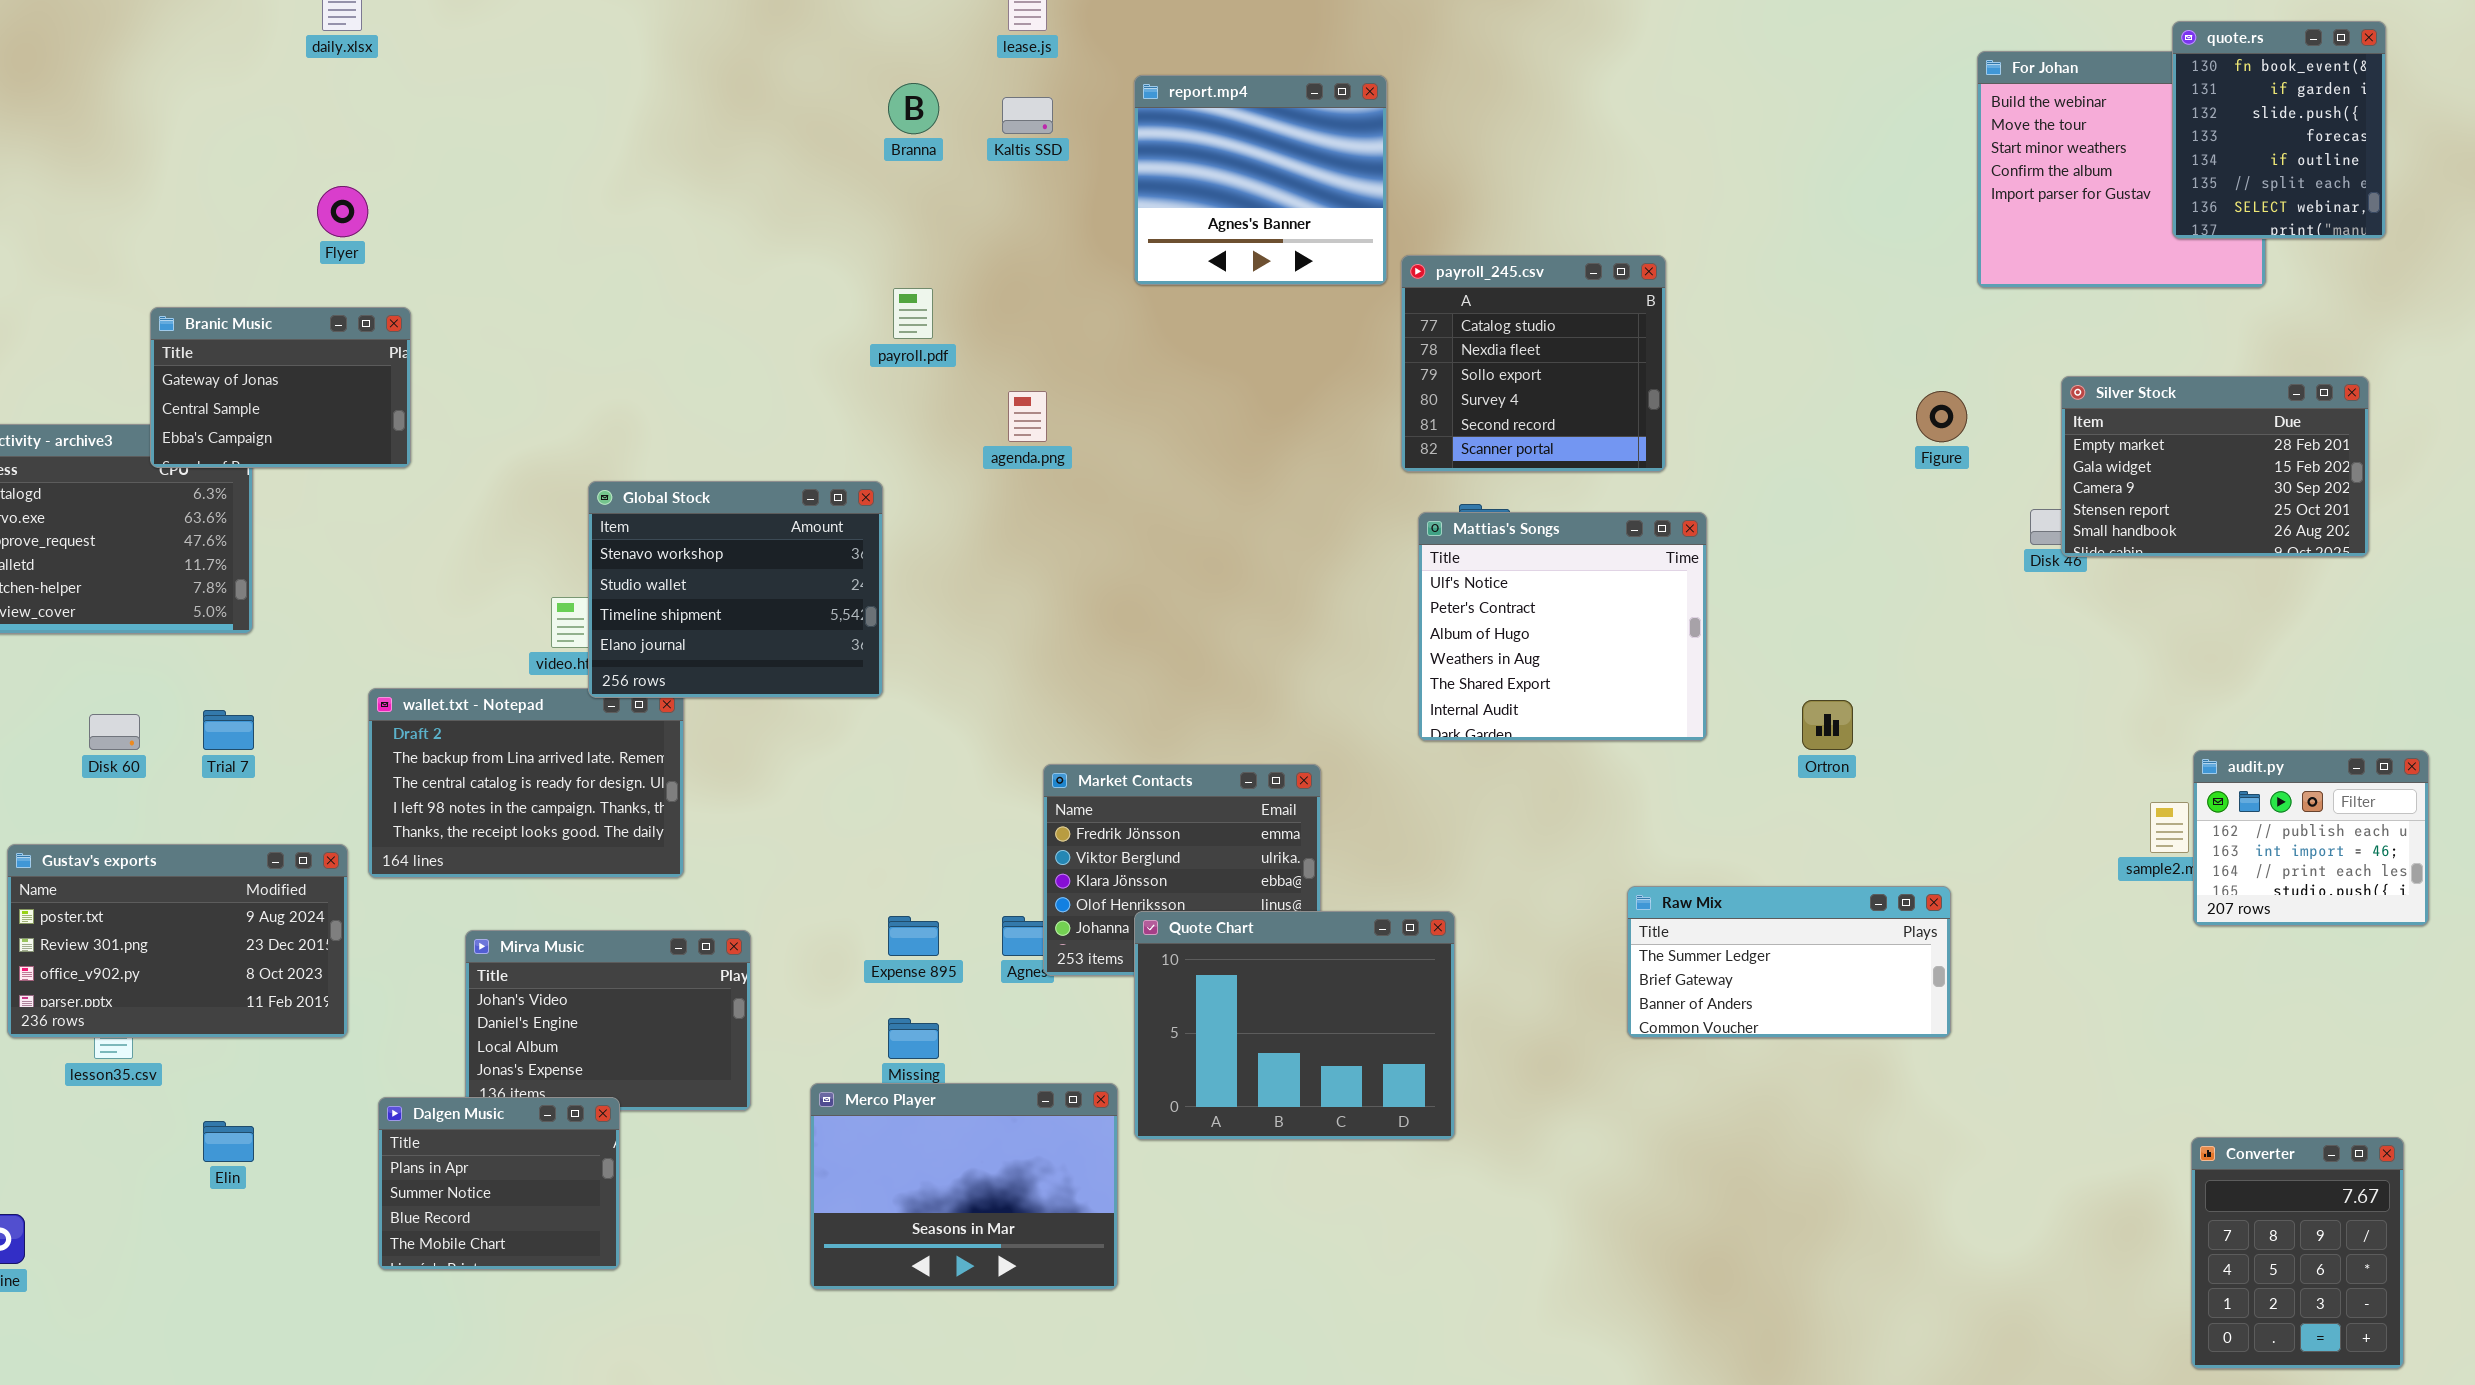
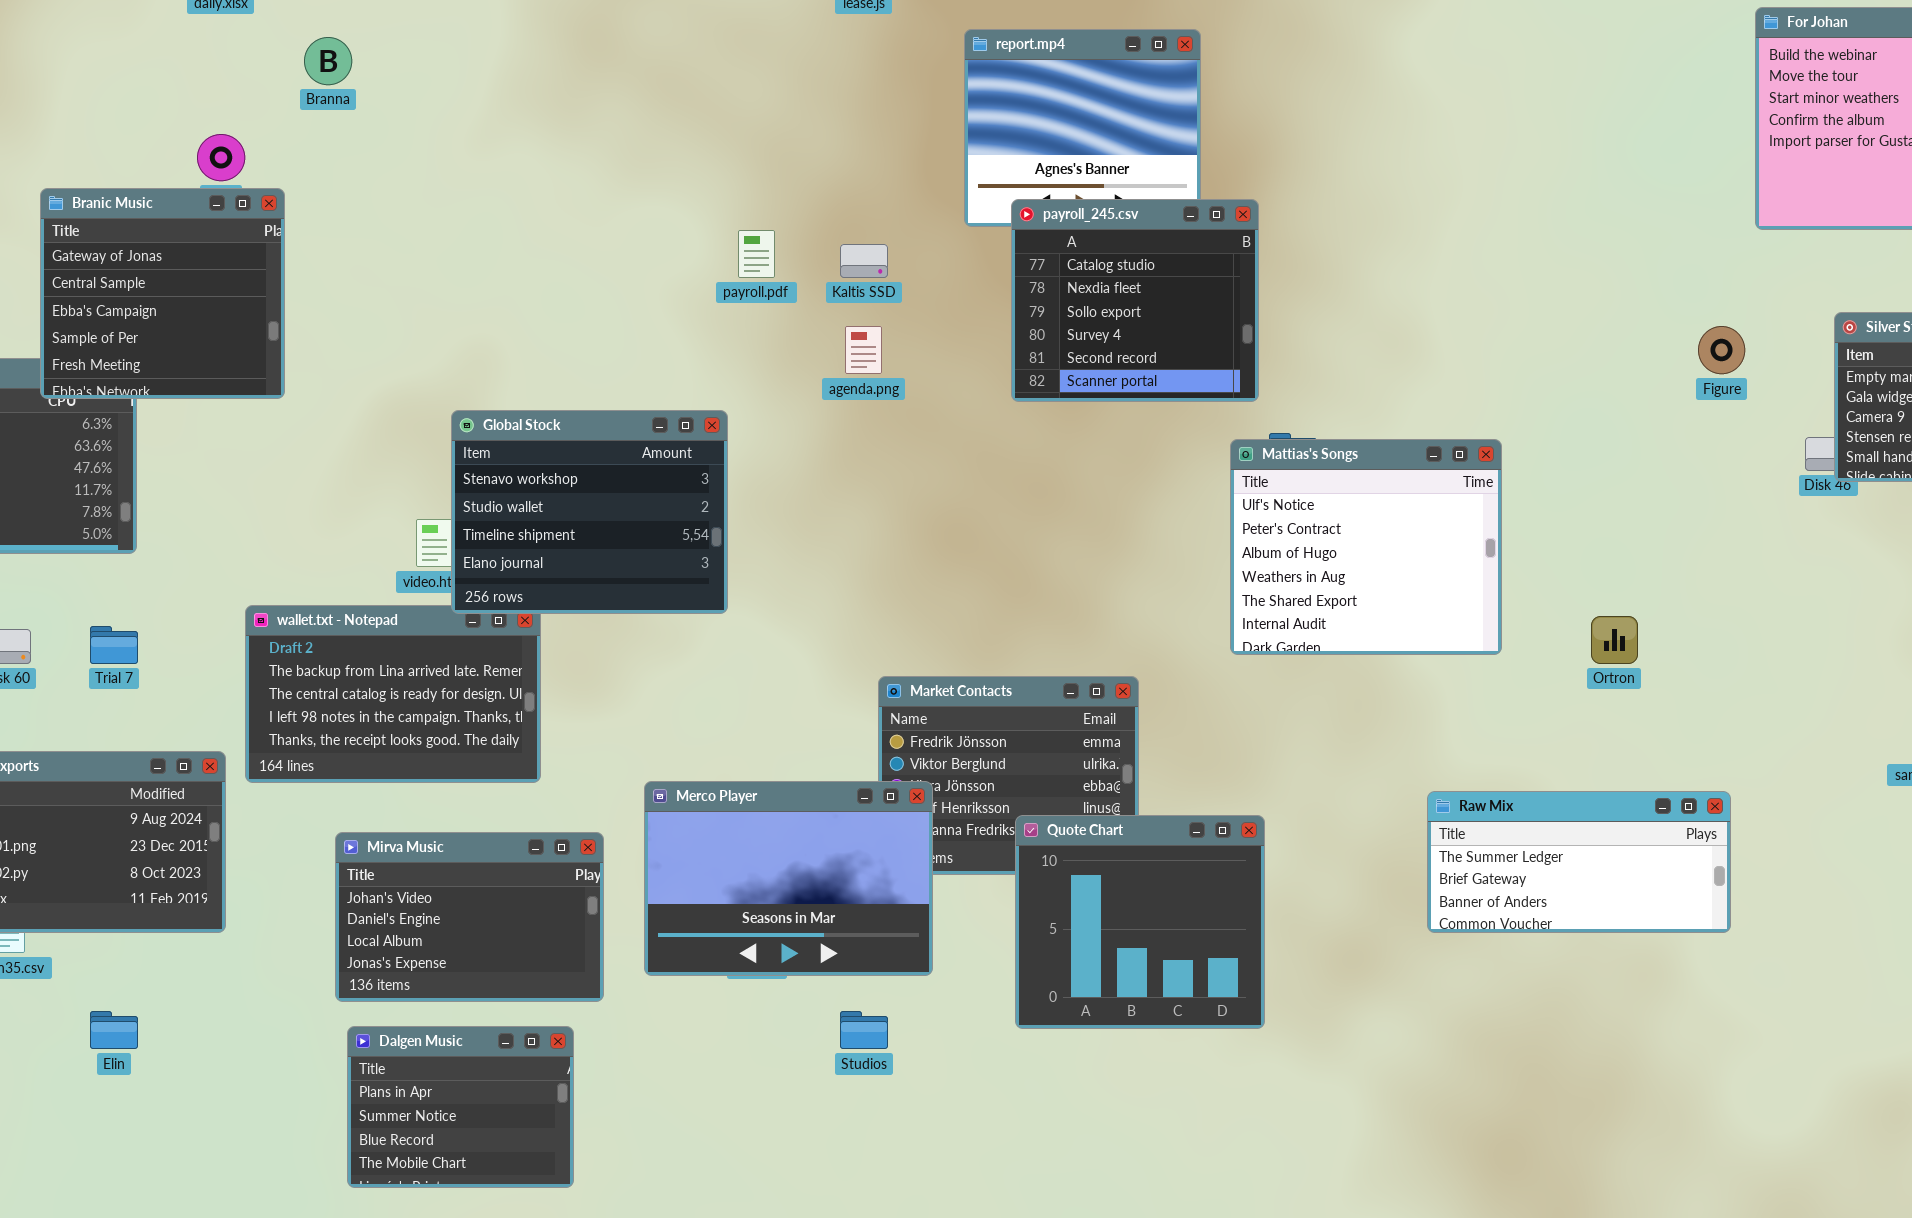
Branna: [888,83,939,134] -> [304,37,352,85], moved
Kaltis SSD: [1002,97,1053,134] -> [840,244,888,278], moved
payroll_245.csv: [1401,255,1666,472] -> [1011,199,1259,402], moved
Branic Music: [150,307,411,468] -> [40,188,285,399], resized
Quote Chart: [1134,911,1455,1140] -> [1015,815,1265,1029], resized
Merco Player: [810,1083,1118,1290] -> [644,781,933,976], moved
Dalgen Music: [378,1097,620,1270] -> [347,1026,574,1188], moved

